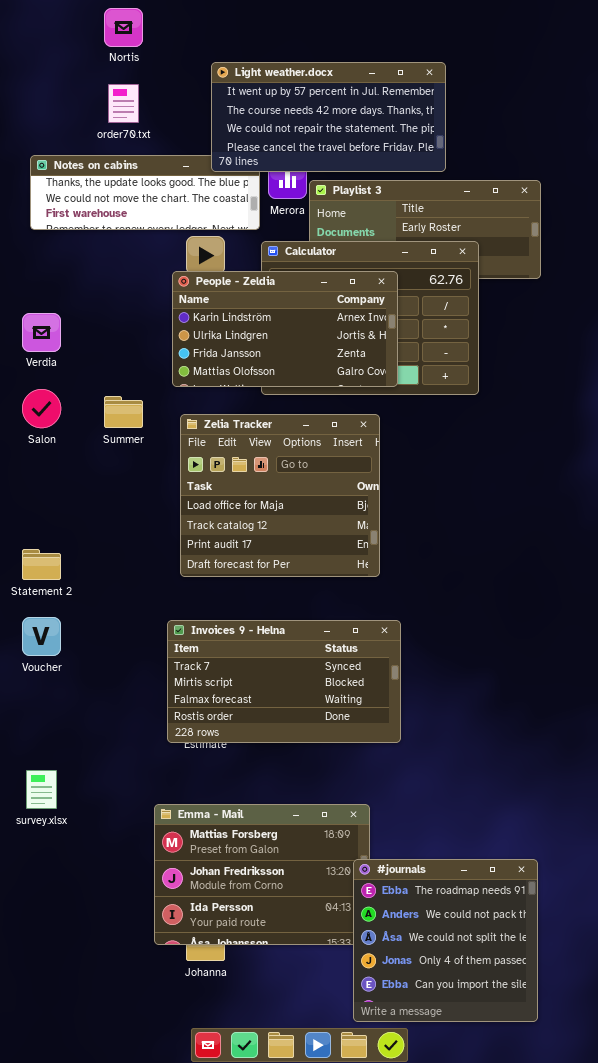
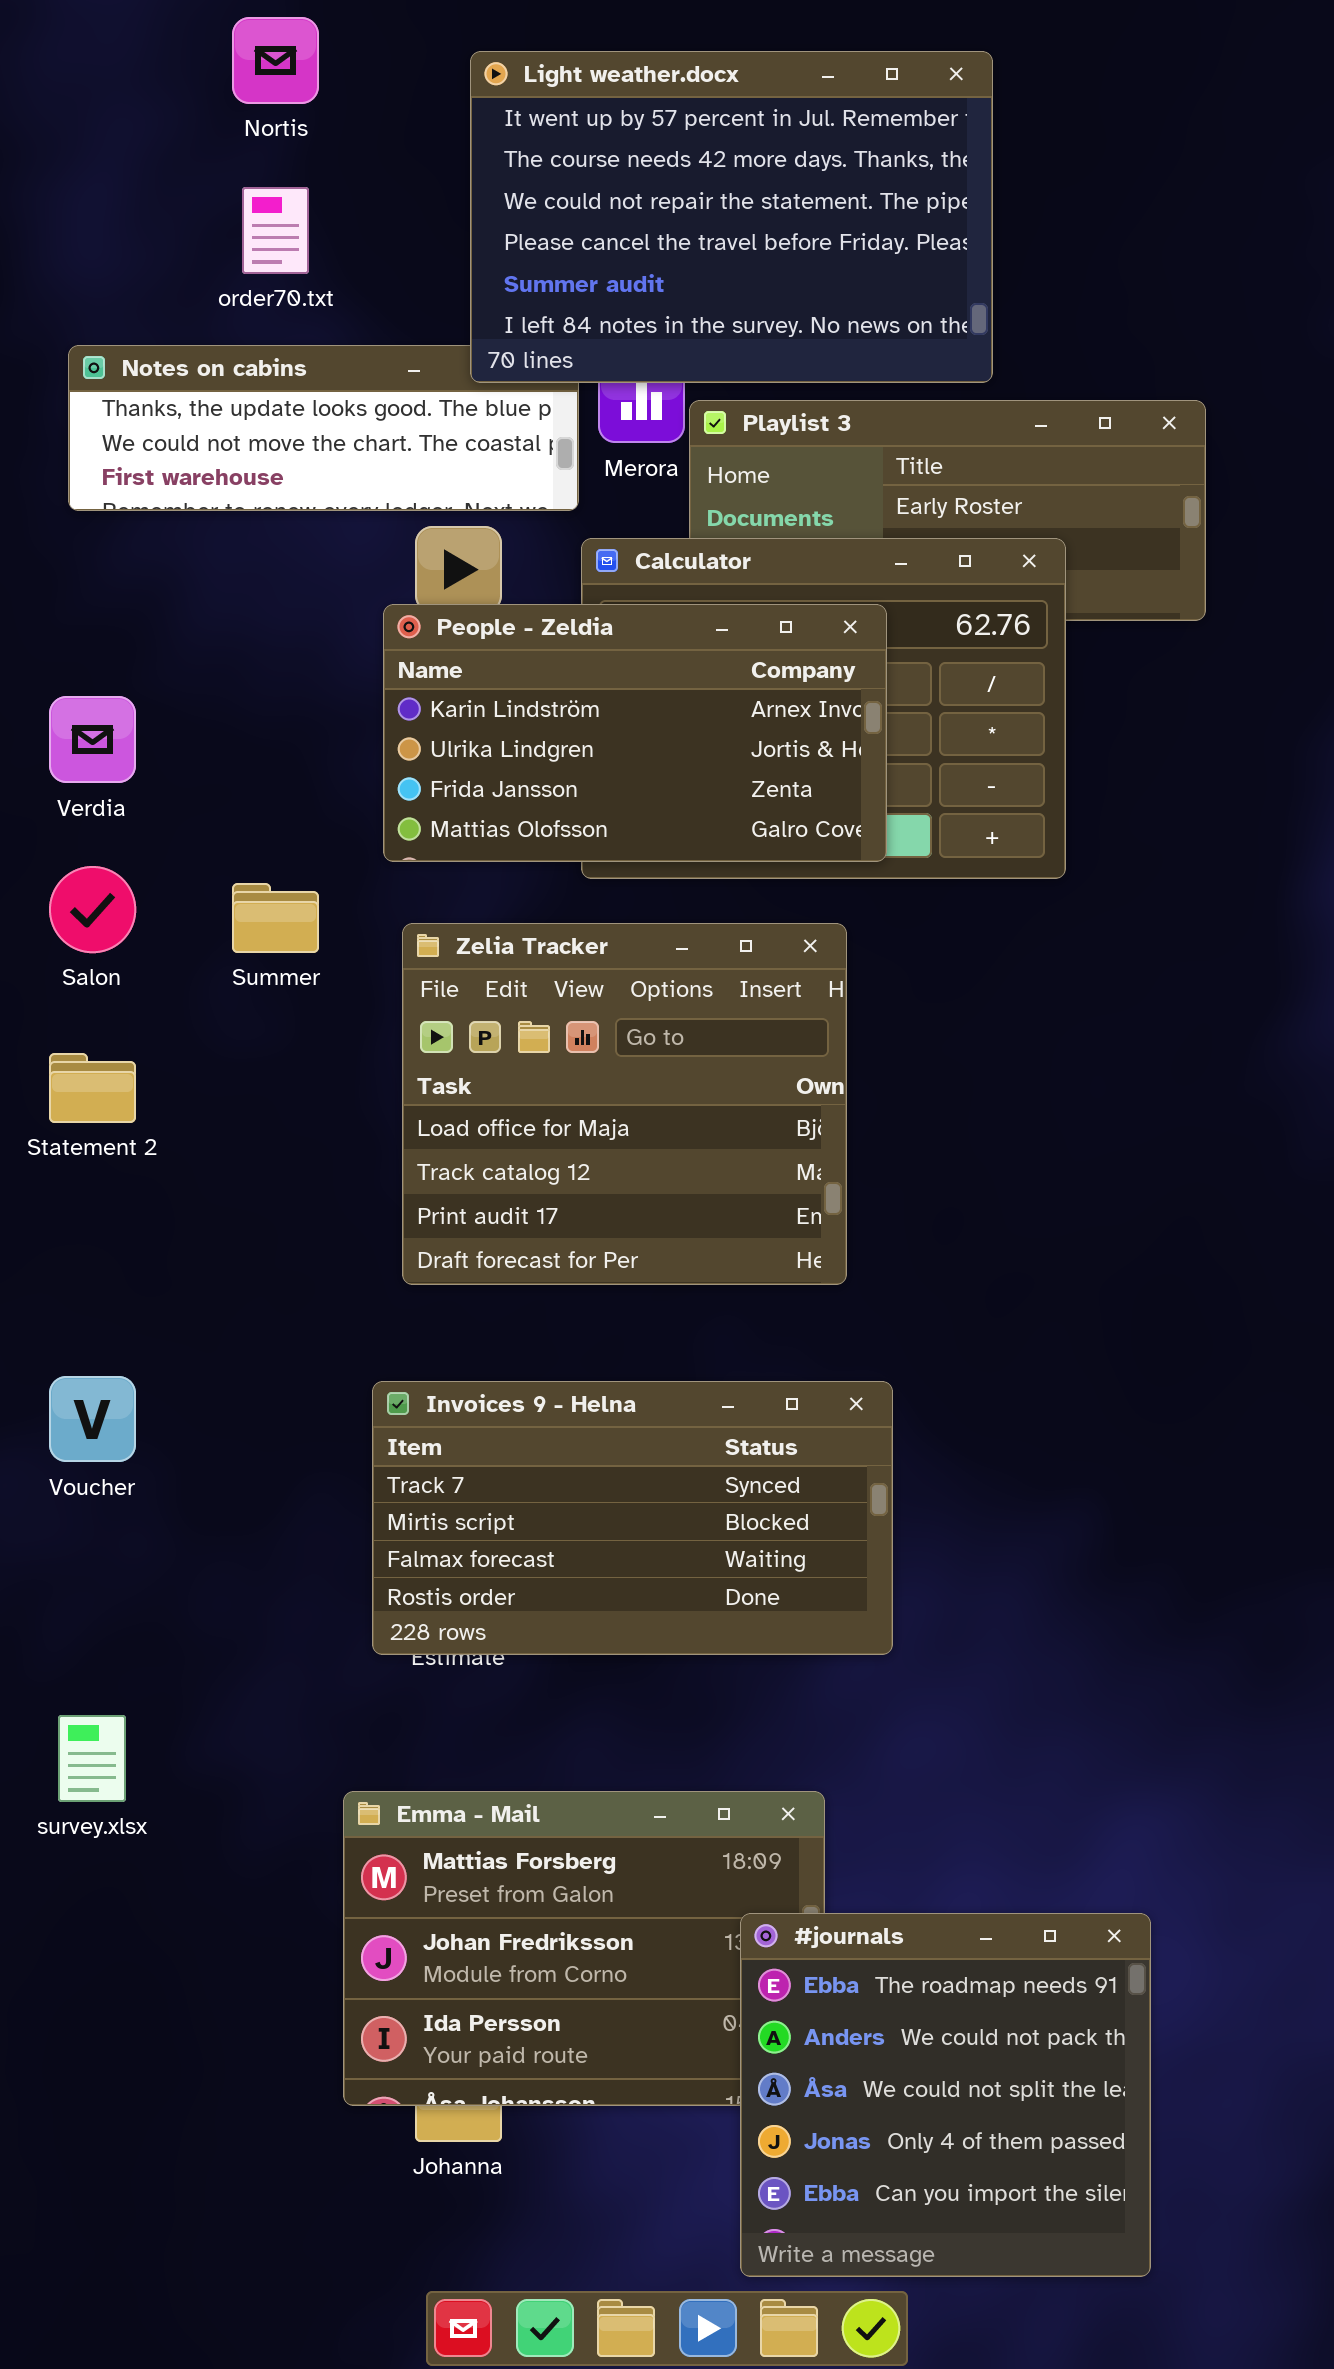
Light weather.docx: [211,62,446,172] -> [470,51,993,383], resized
Statement 2: [22,549,61,580] -> [49,1053,136,1123], moved
#journals: [353,859,538,1022] -> [740,1913,1151,2277], moved

